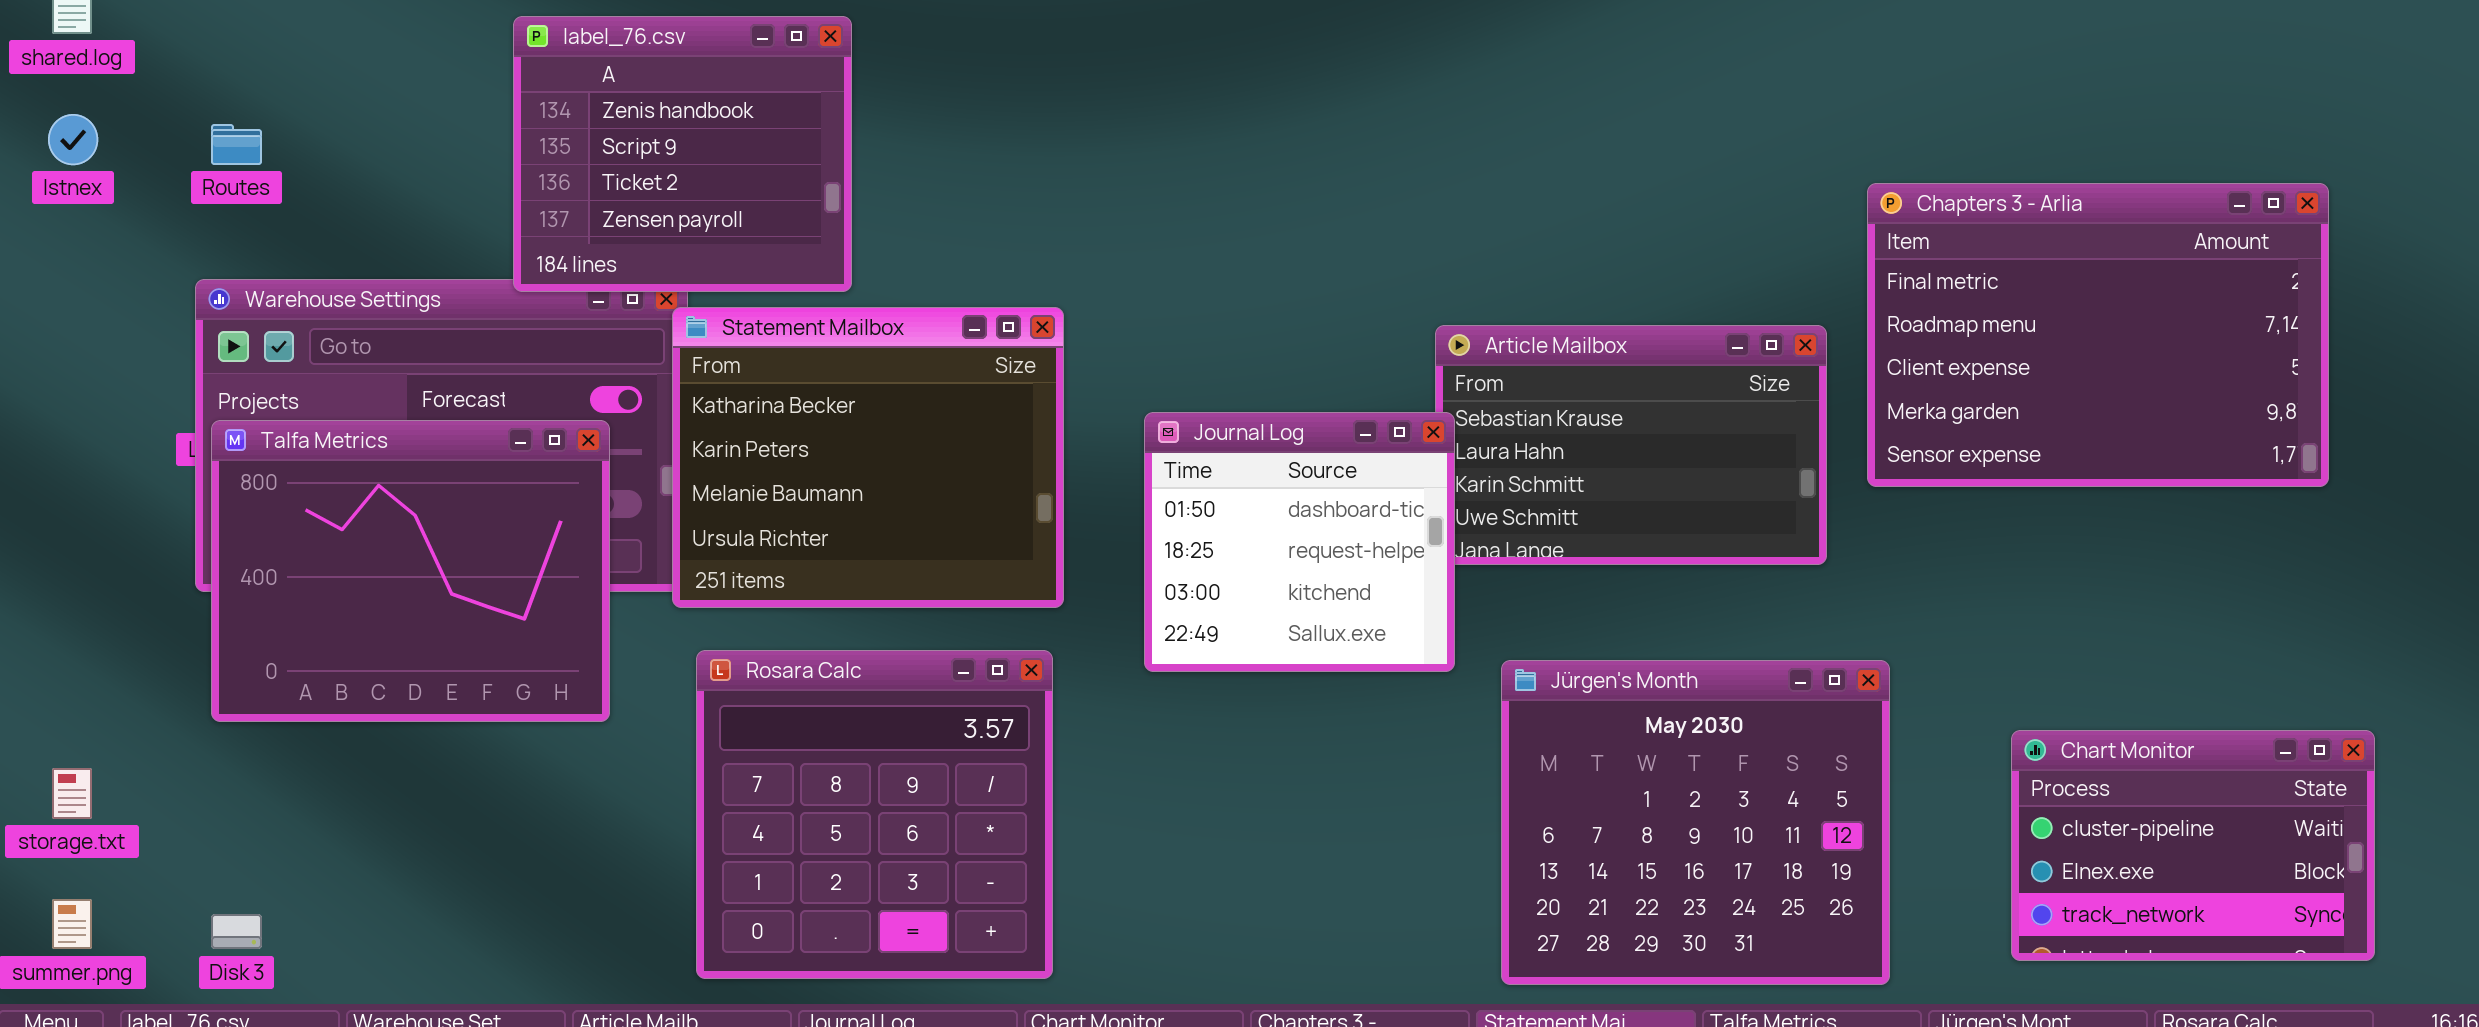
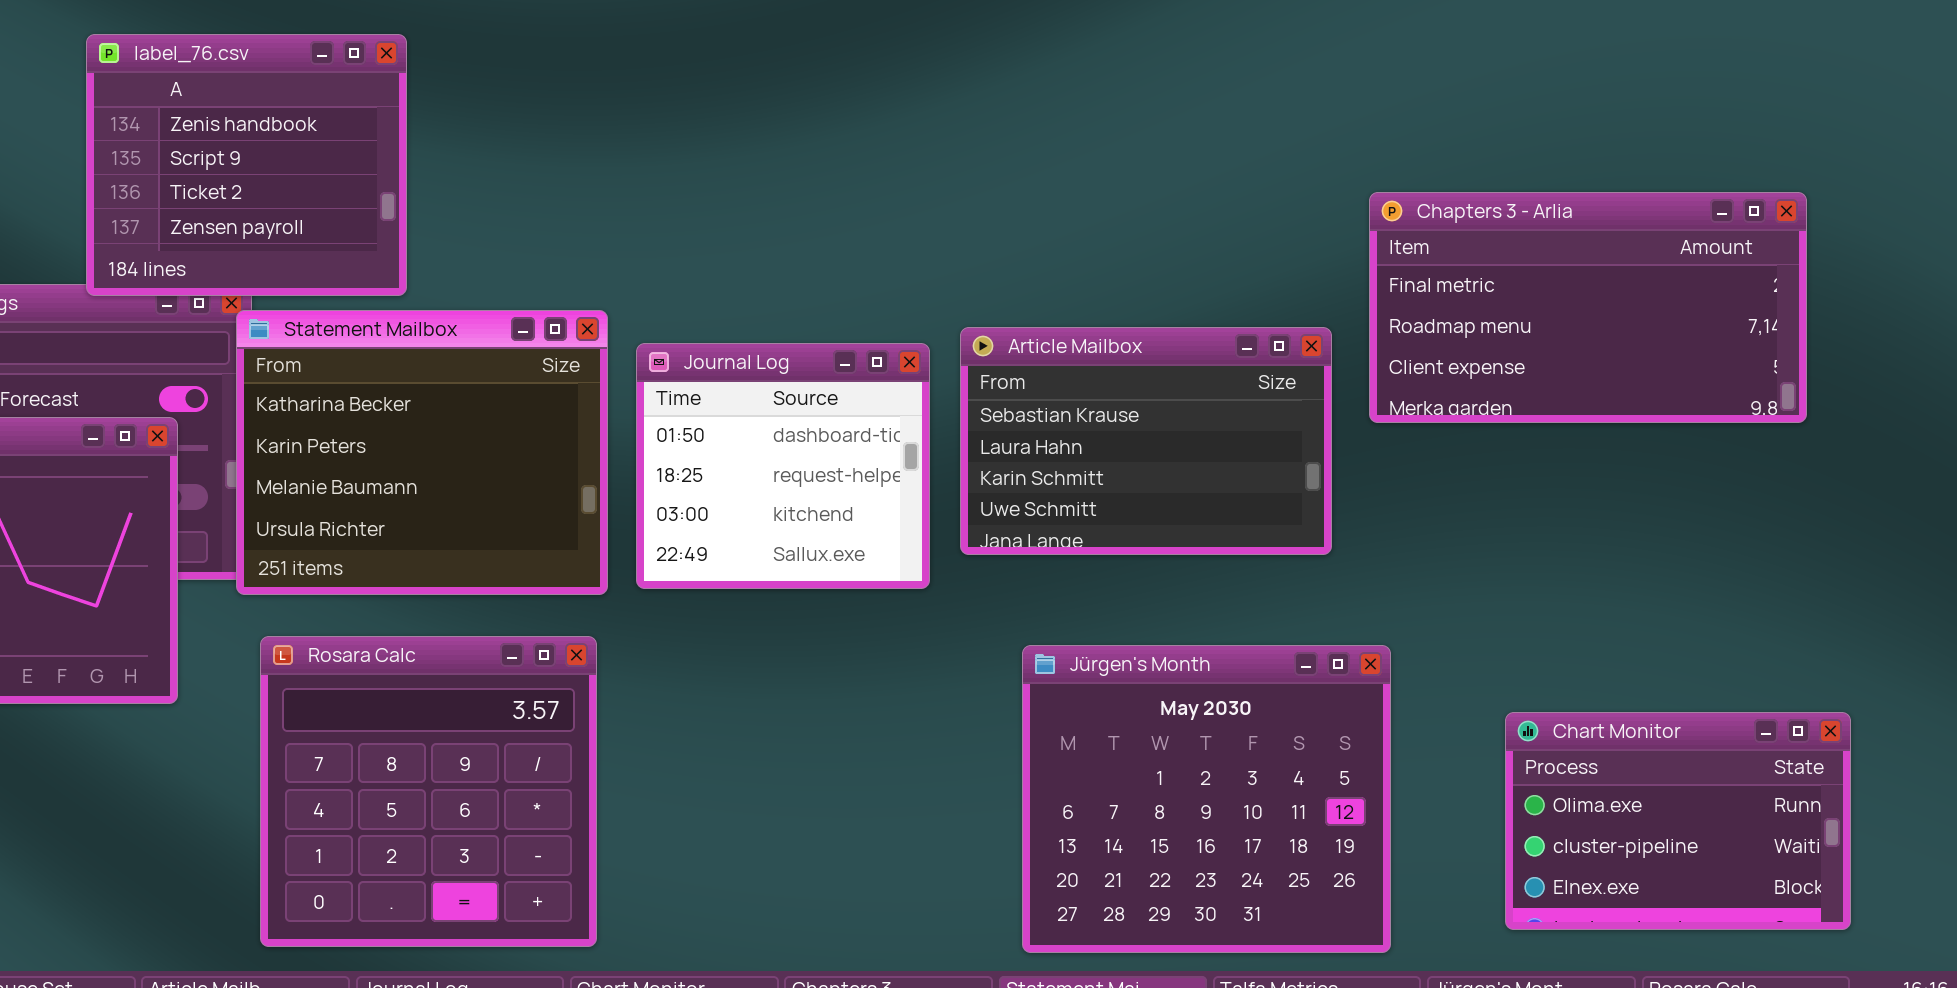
Chapters 3 - Arlia: [1867,183,2329,487] -> [1369,192,1807,423], resized
Journal Log: [1144,412,1455,672] -> [636,343,930,589], moved
Chart Monitor: [2011,730,2375,961] -> [1505,712,1851,930], scrolled up 1 row

